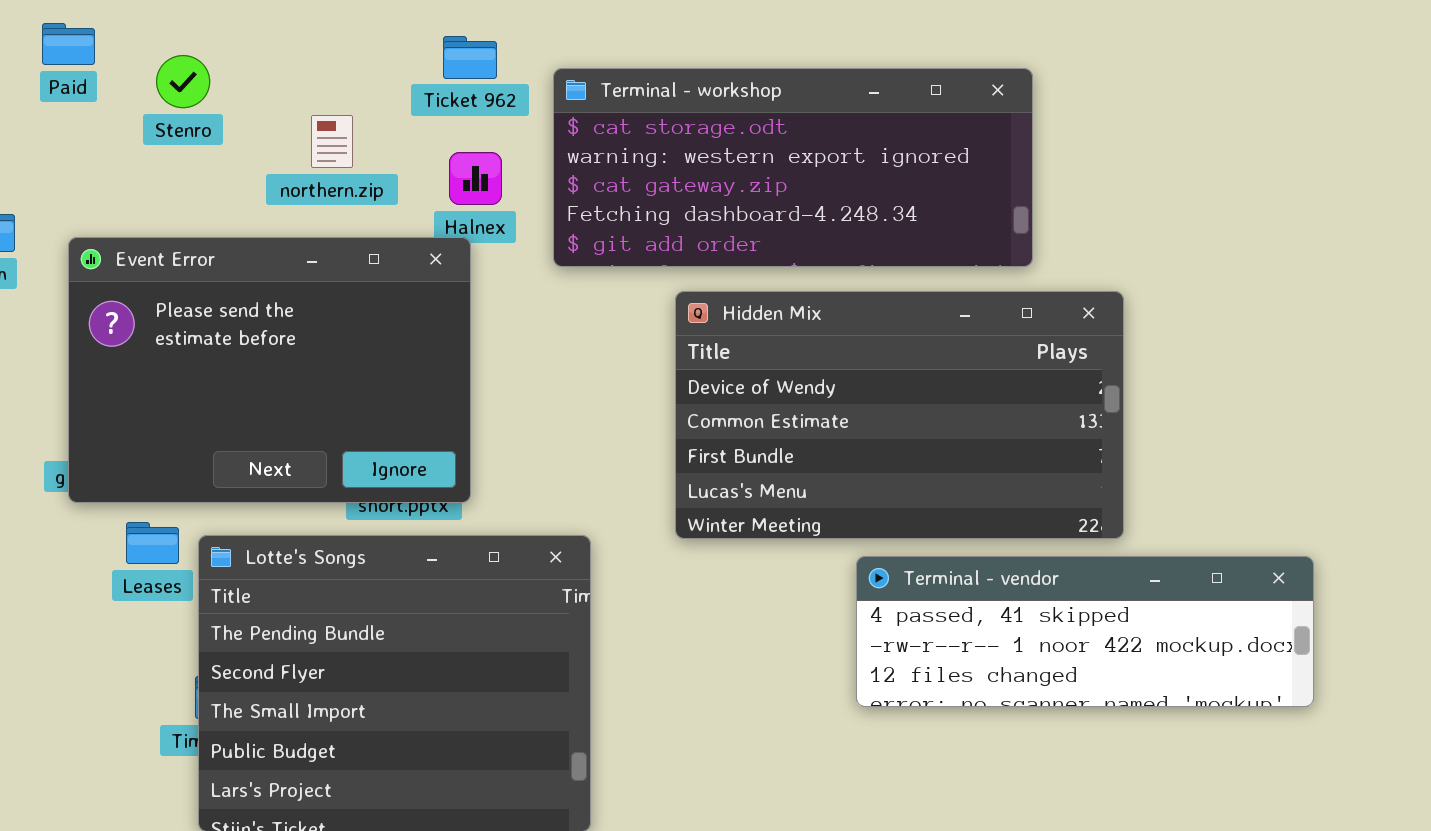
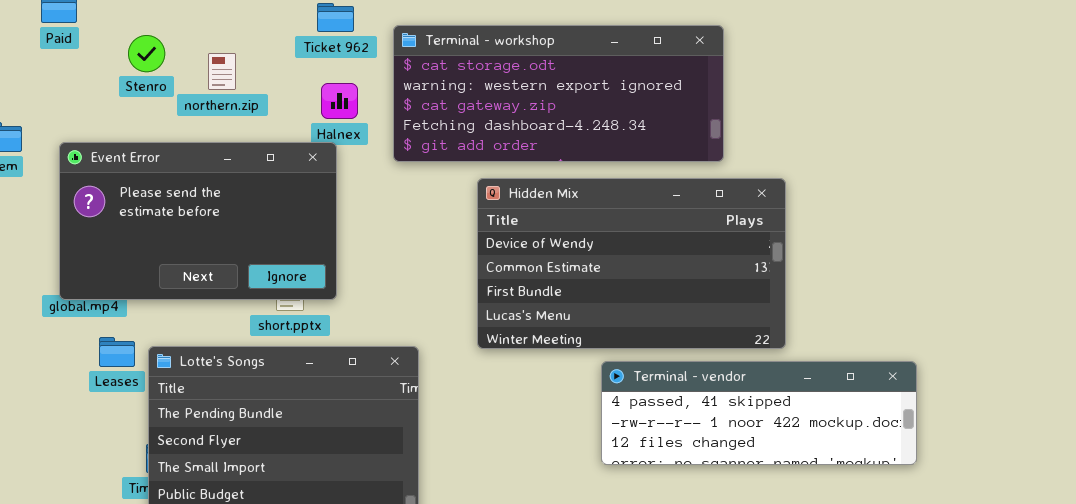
Stenro: [156,55,210,108] -> [128,35,165,72], moved
northern.zip: [311,115,353,168] -> [208,53,236,90], moved
Event Error: [68,237,471,503] -> [59,142,337,300], resized

